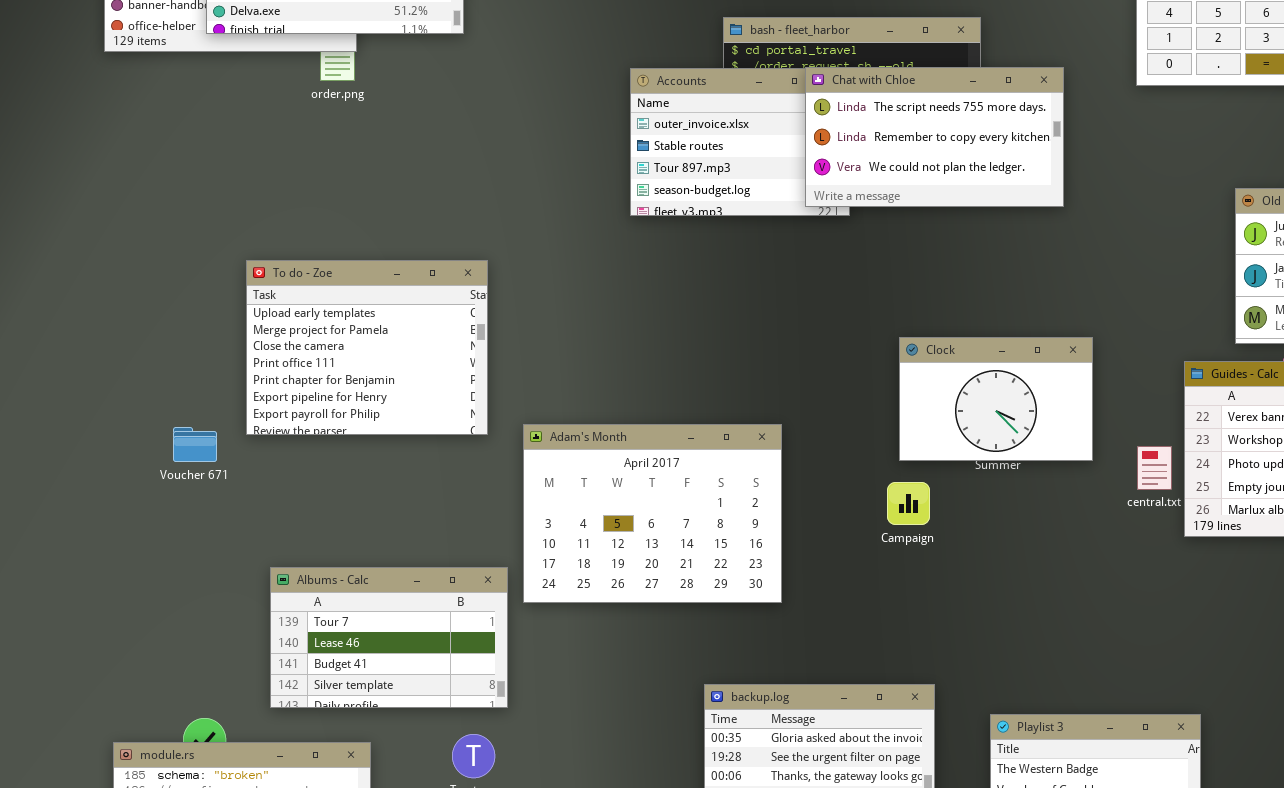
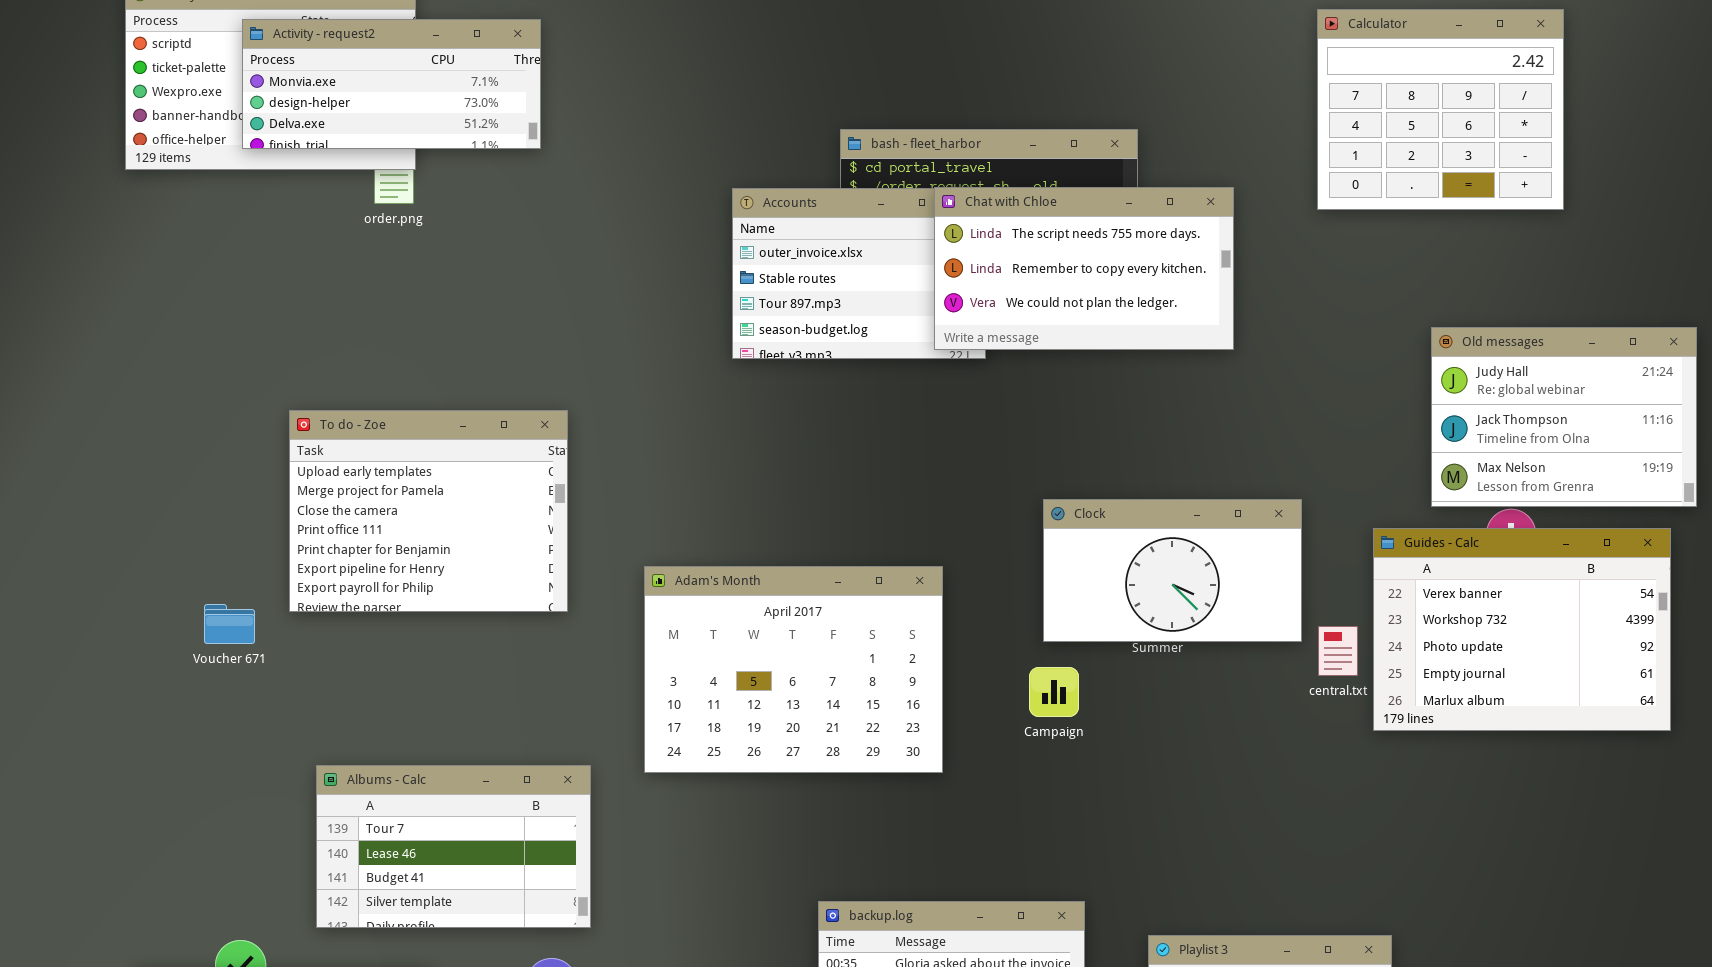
Clock: [899,337,1093,461] -> [1043,499,1302,642], resized
Adam's Month: [523,424,782,603] -> [644,566,943,773], moved

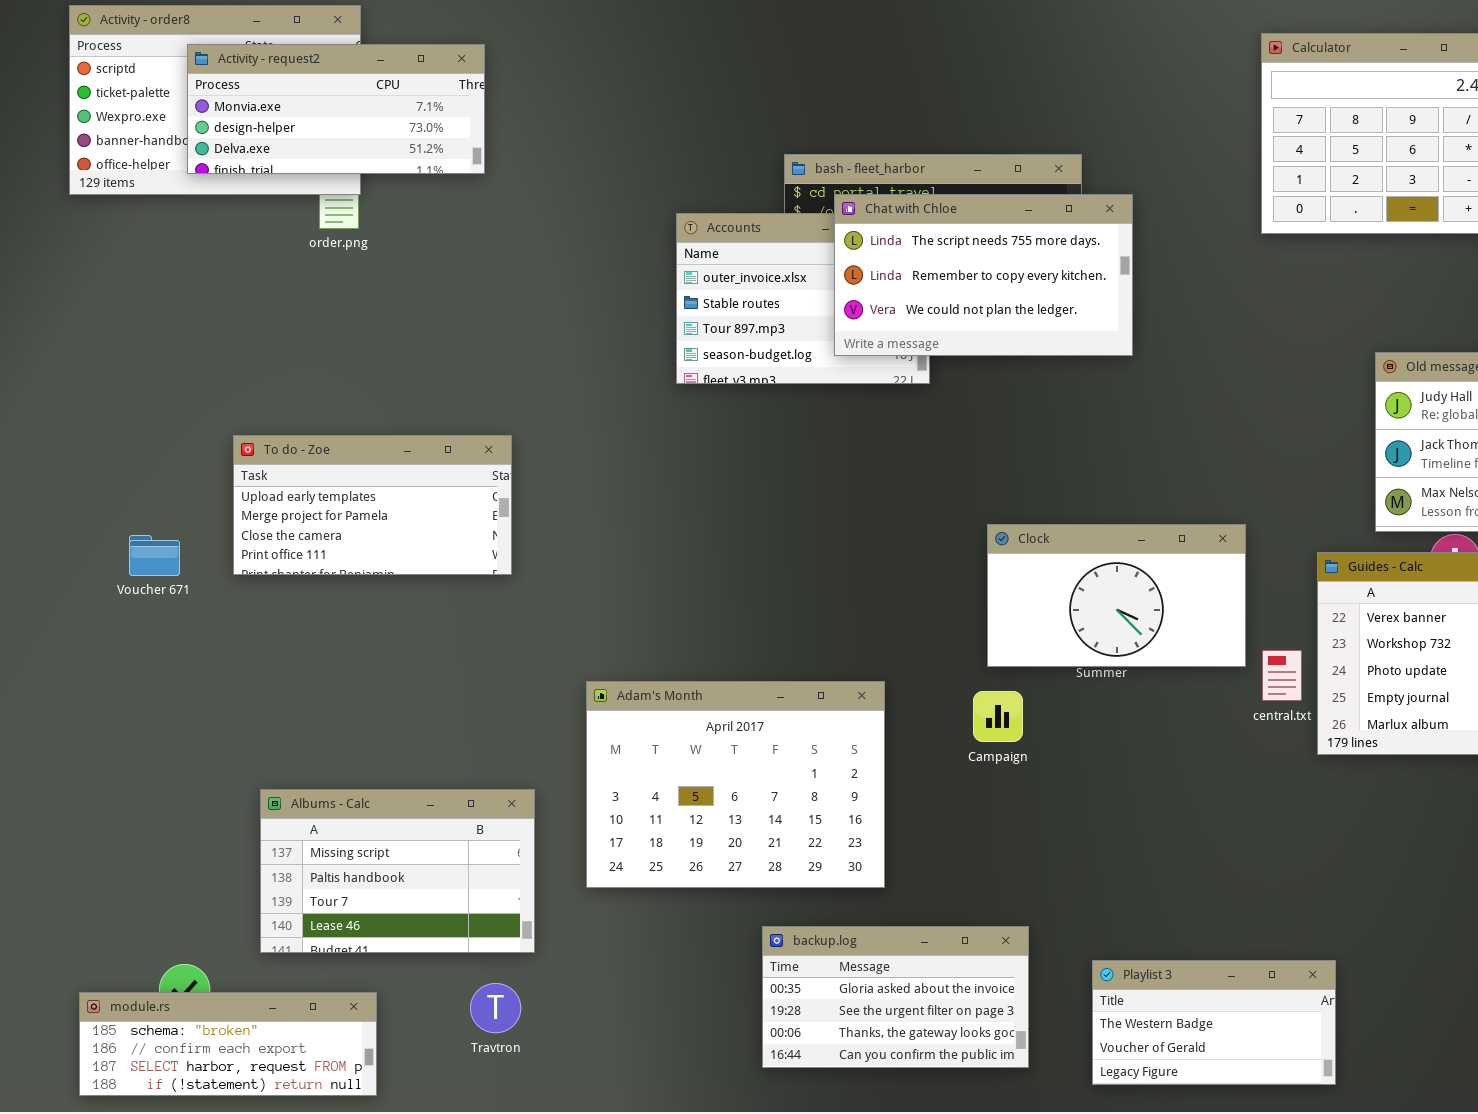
Chat with Chloe: [934,187,1234,350] -> [834,194,1133,356], moved
To do - Zoe: [289,410,568,612] -> [233,435,512,575], resized
Adam's Month: [644,566,943,773] -> [586,681,885,888], moved
Voucher 671: [204,604,255,644] -> [129,535,180,576], moved
Albums - Calc: [316,765,591,928] -> [260,789,535,953], scrolled up 2 rows

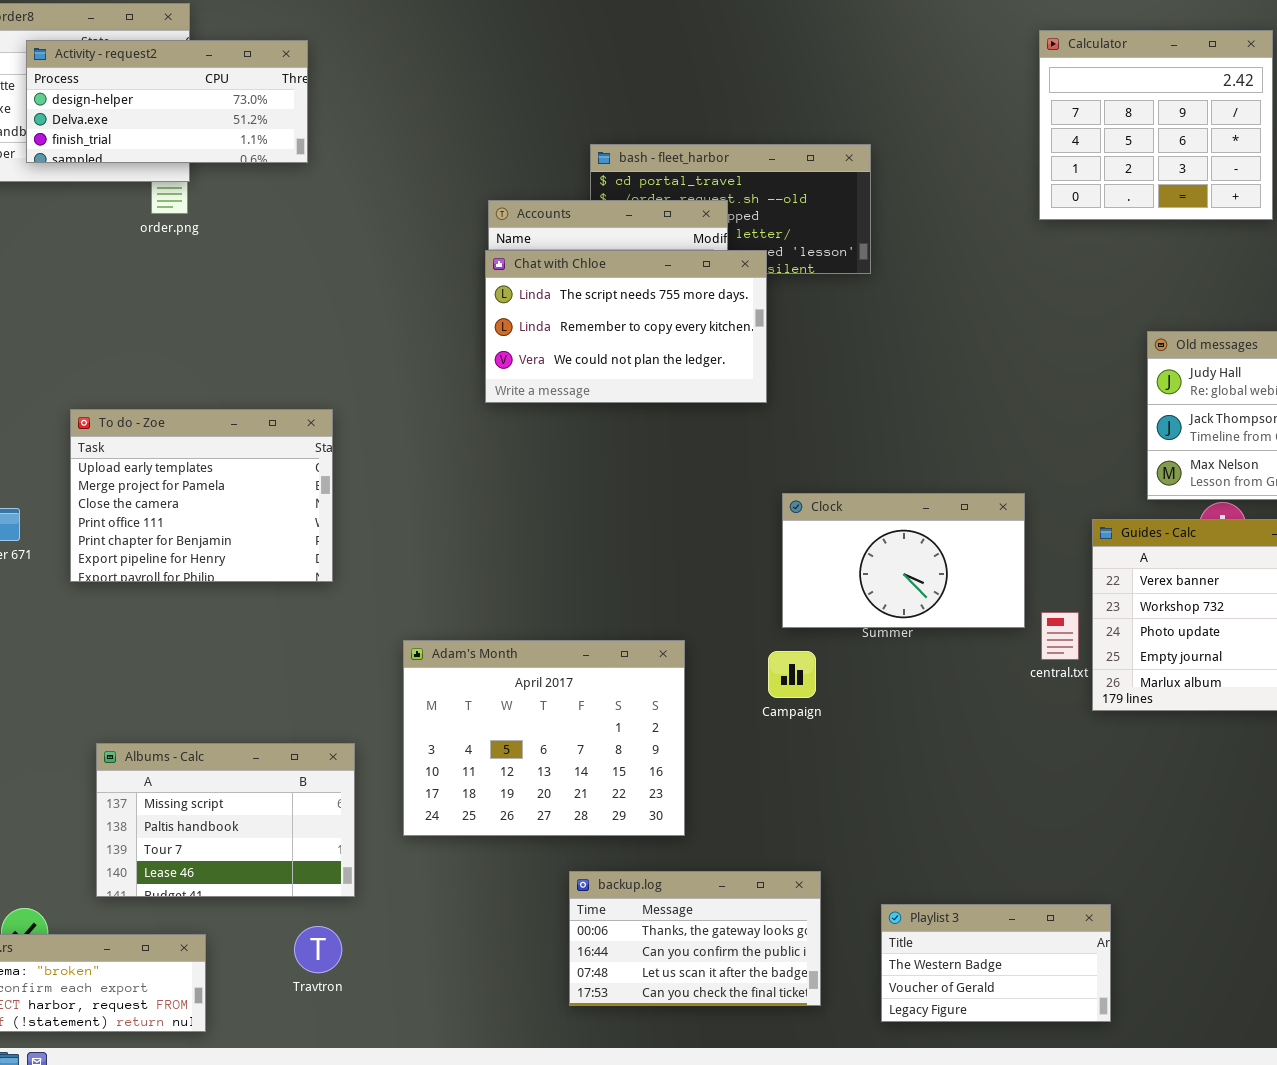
Activity - request2: [187,44,485,174] -> [26,40,308,163], scrolled down 1 row
Chat with Chloe: [834,194,1133,356] -> [485,250,767,403], moved
To do - Zoe: [233,435,512,575] -> [70,409,333,582], resized
backup.log: [762,926,1029,1068] -> [569,871,821,1006], scrolled down 2 rows

